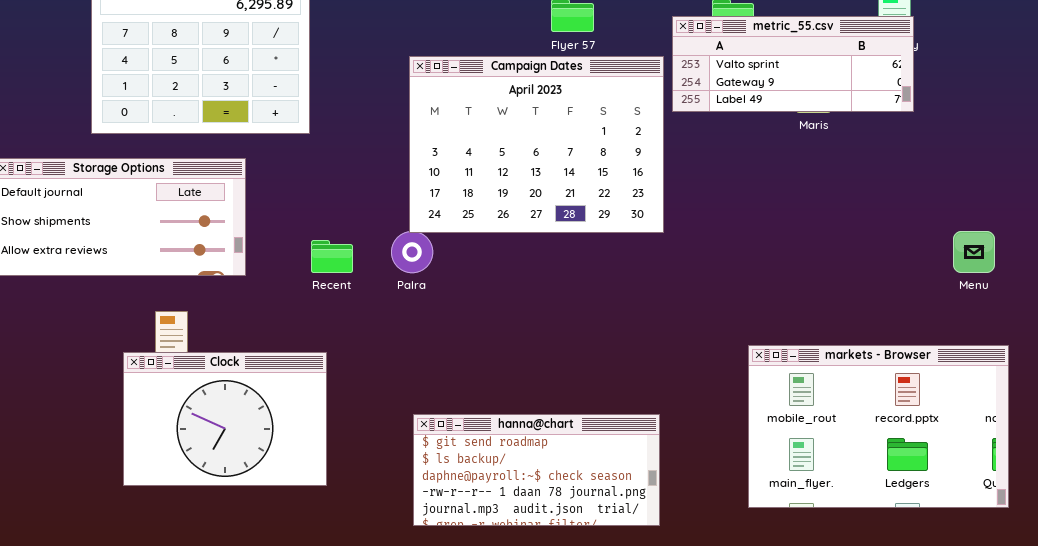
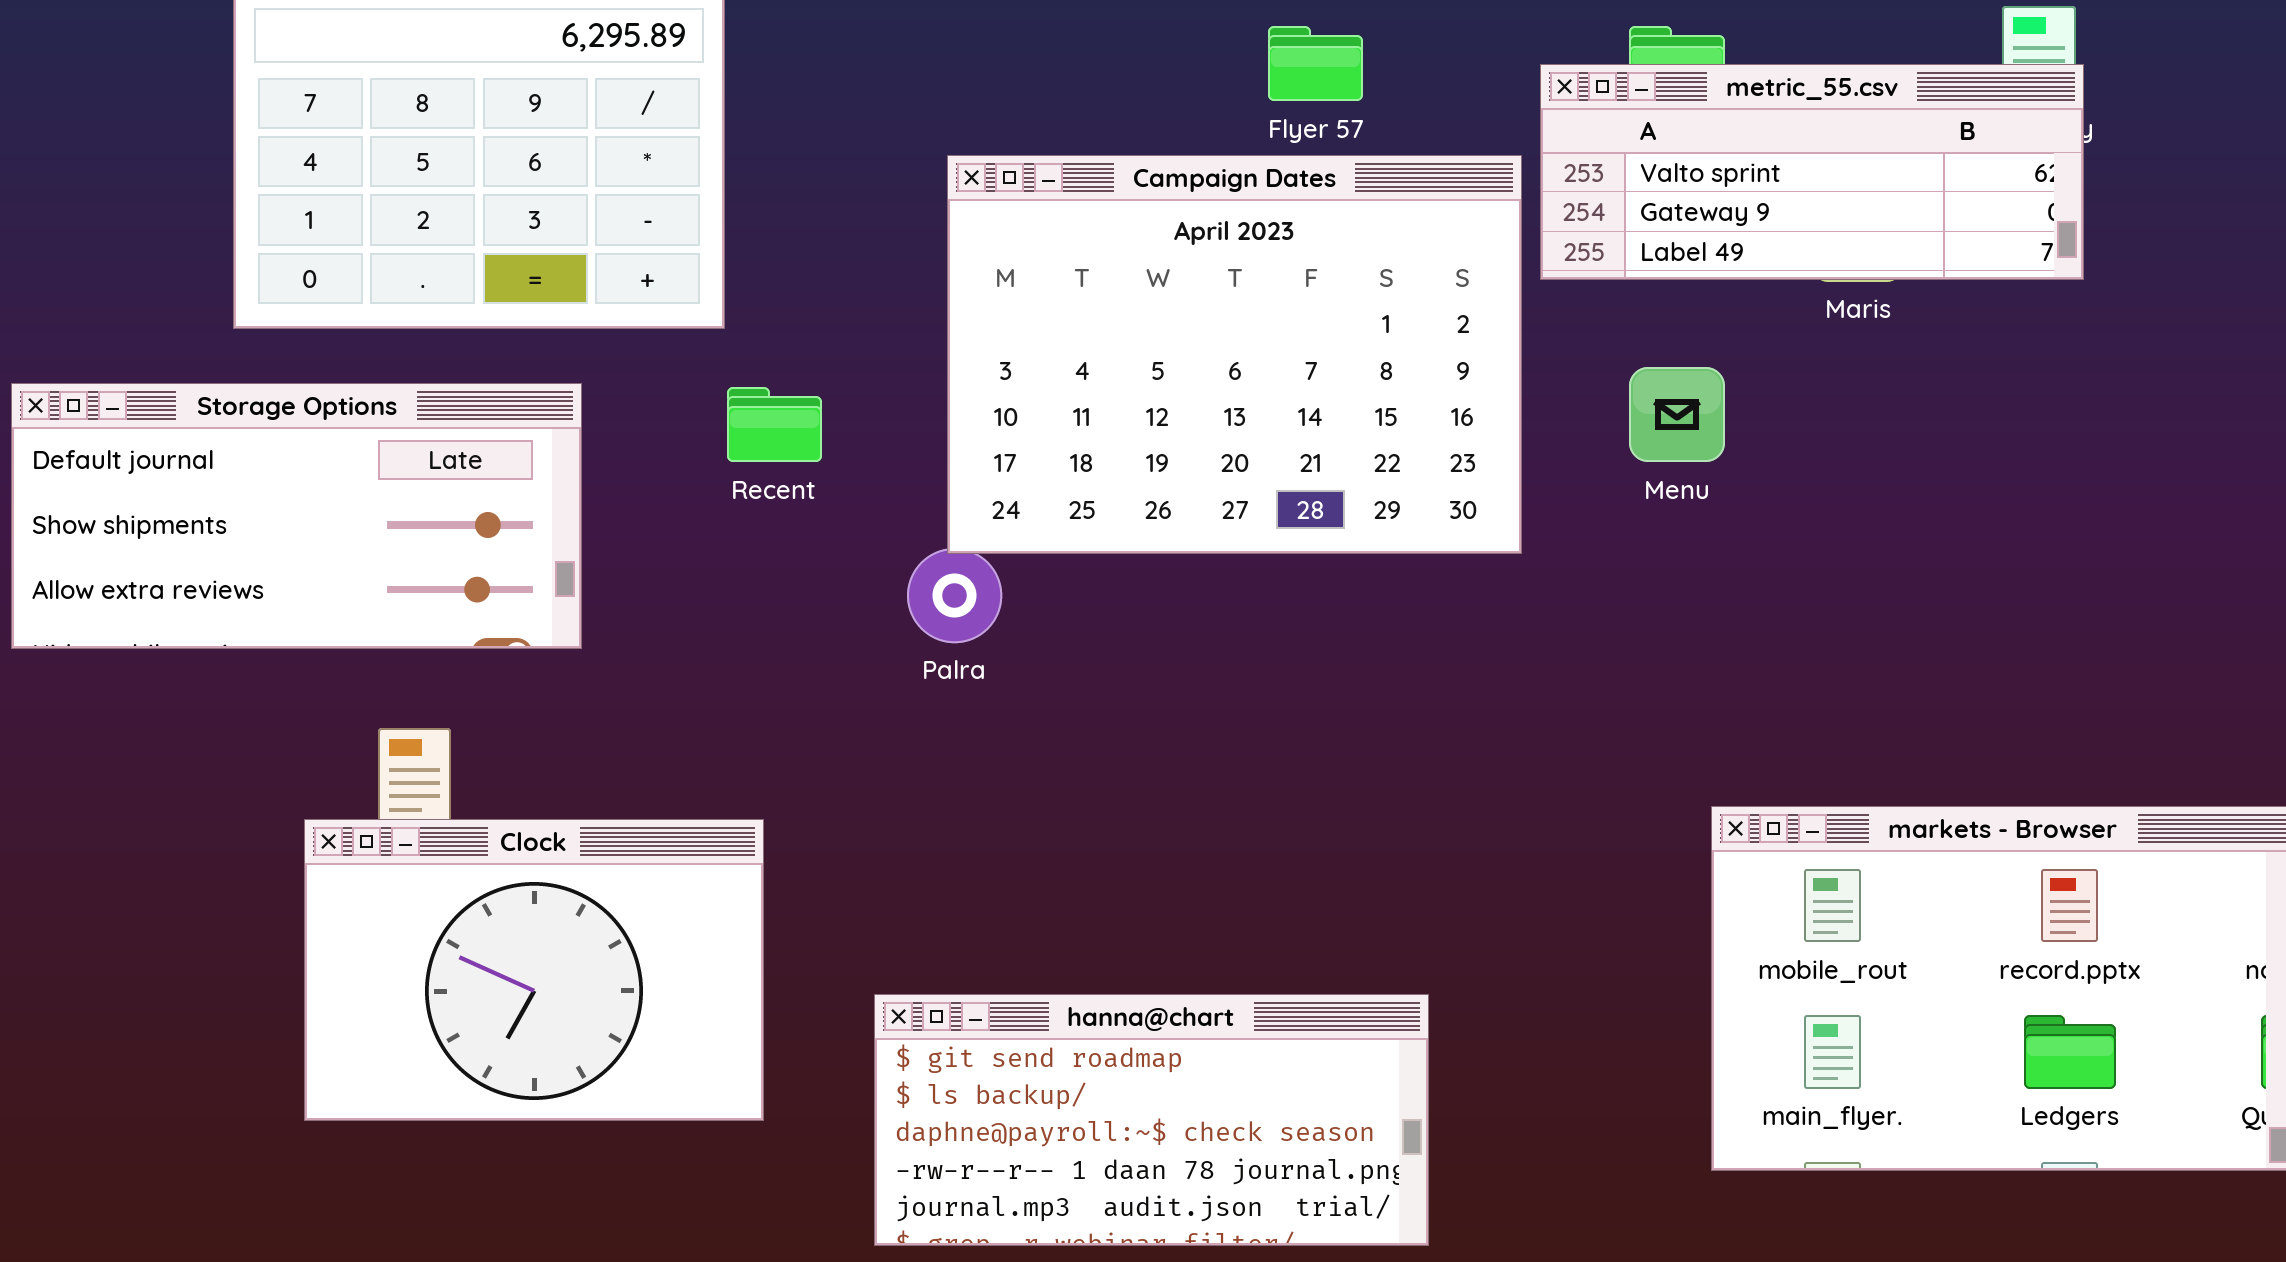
Menu: [953,231,995,273] -> [1629,367,1725,462], moved
Recent: [311,240,353,273] -> [727,387,822,462], moved
hanna@chart: [413,414,660,526] -> [874,994,1429,1246], moved

